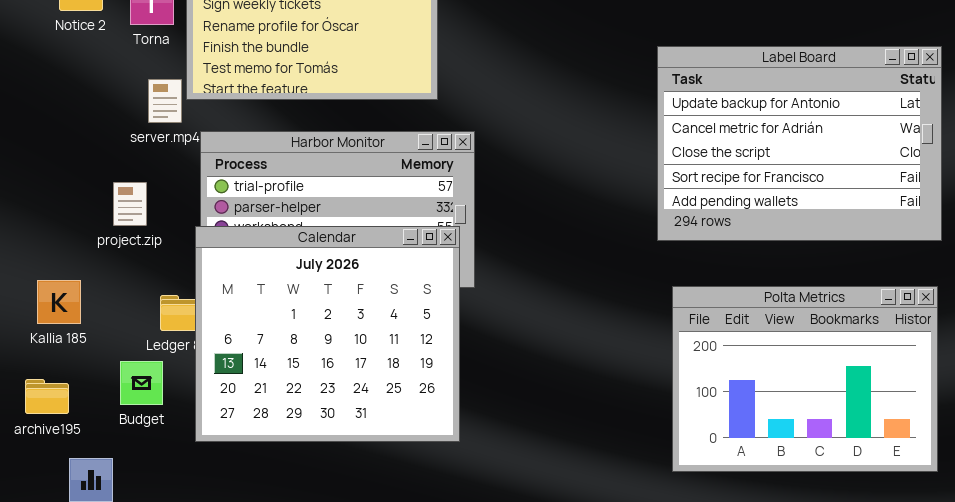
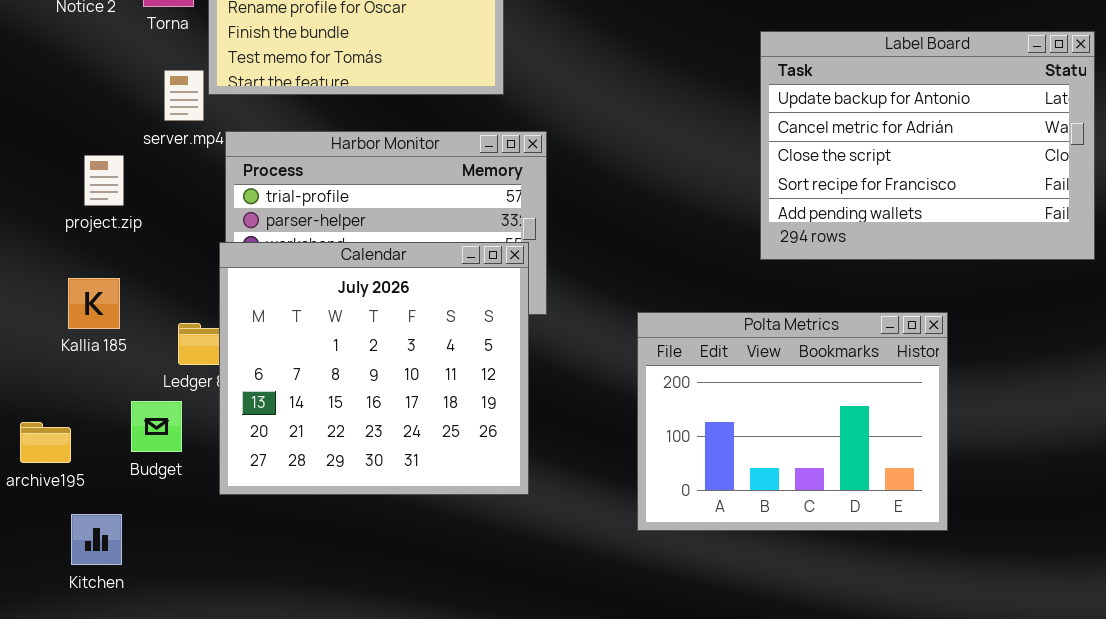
project.zip: [113,182,147,226] -> [84,155,124,206], moved
Kallia 185: [37,280,81,324] -> [68,278,120,329], moved
Polta Metrics: [672,286,938,472] -> [637,312,948,531], moved

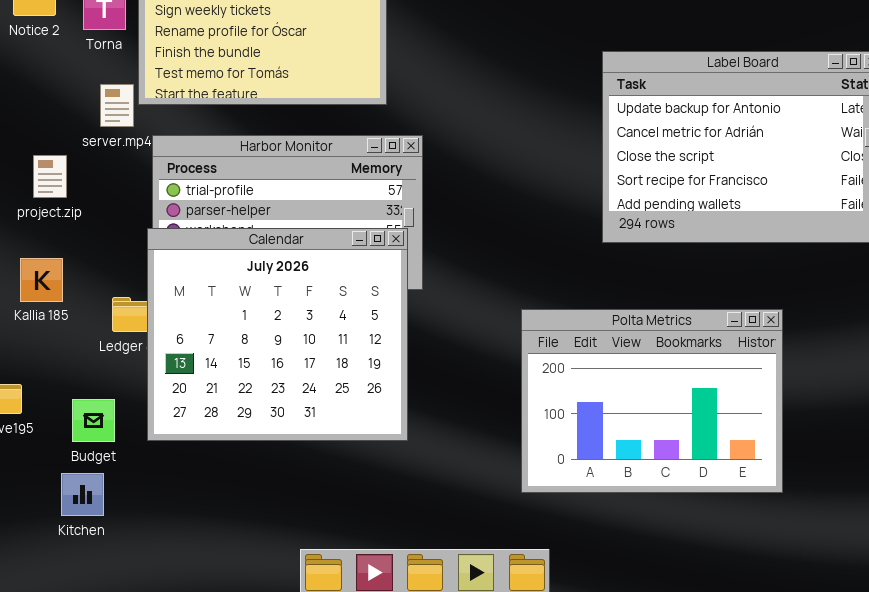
Polta Metrics: [637,312,948,531] -> [521,309,783,493], moved
Budget: [131,401,182,452] -> [72,399,115,442], moved
Kitchen: [71,514,122,565] -> [61,473,104,516], moved

